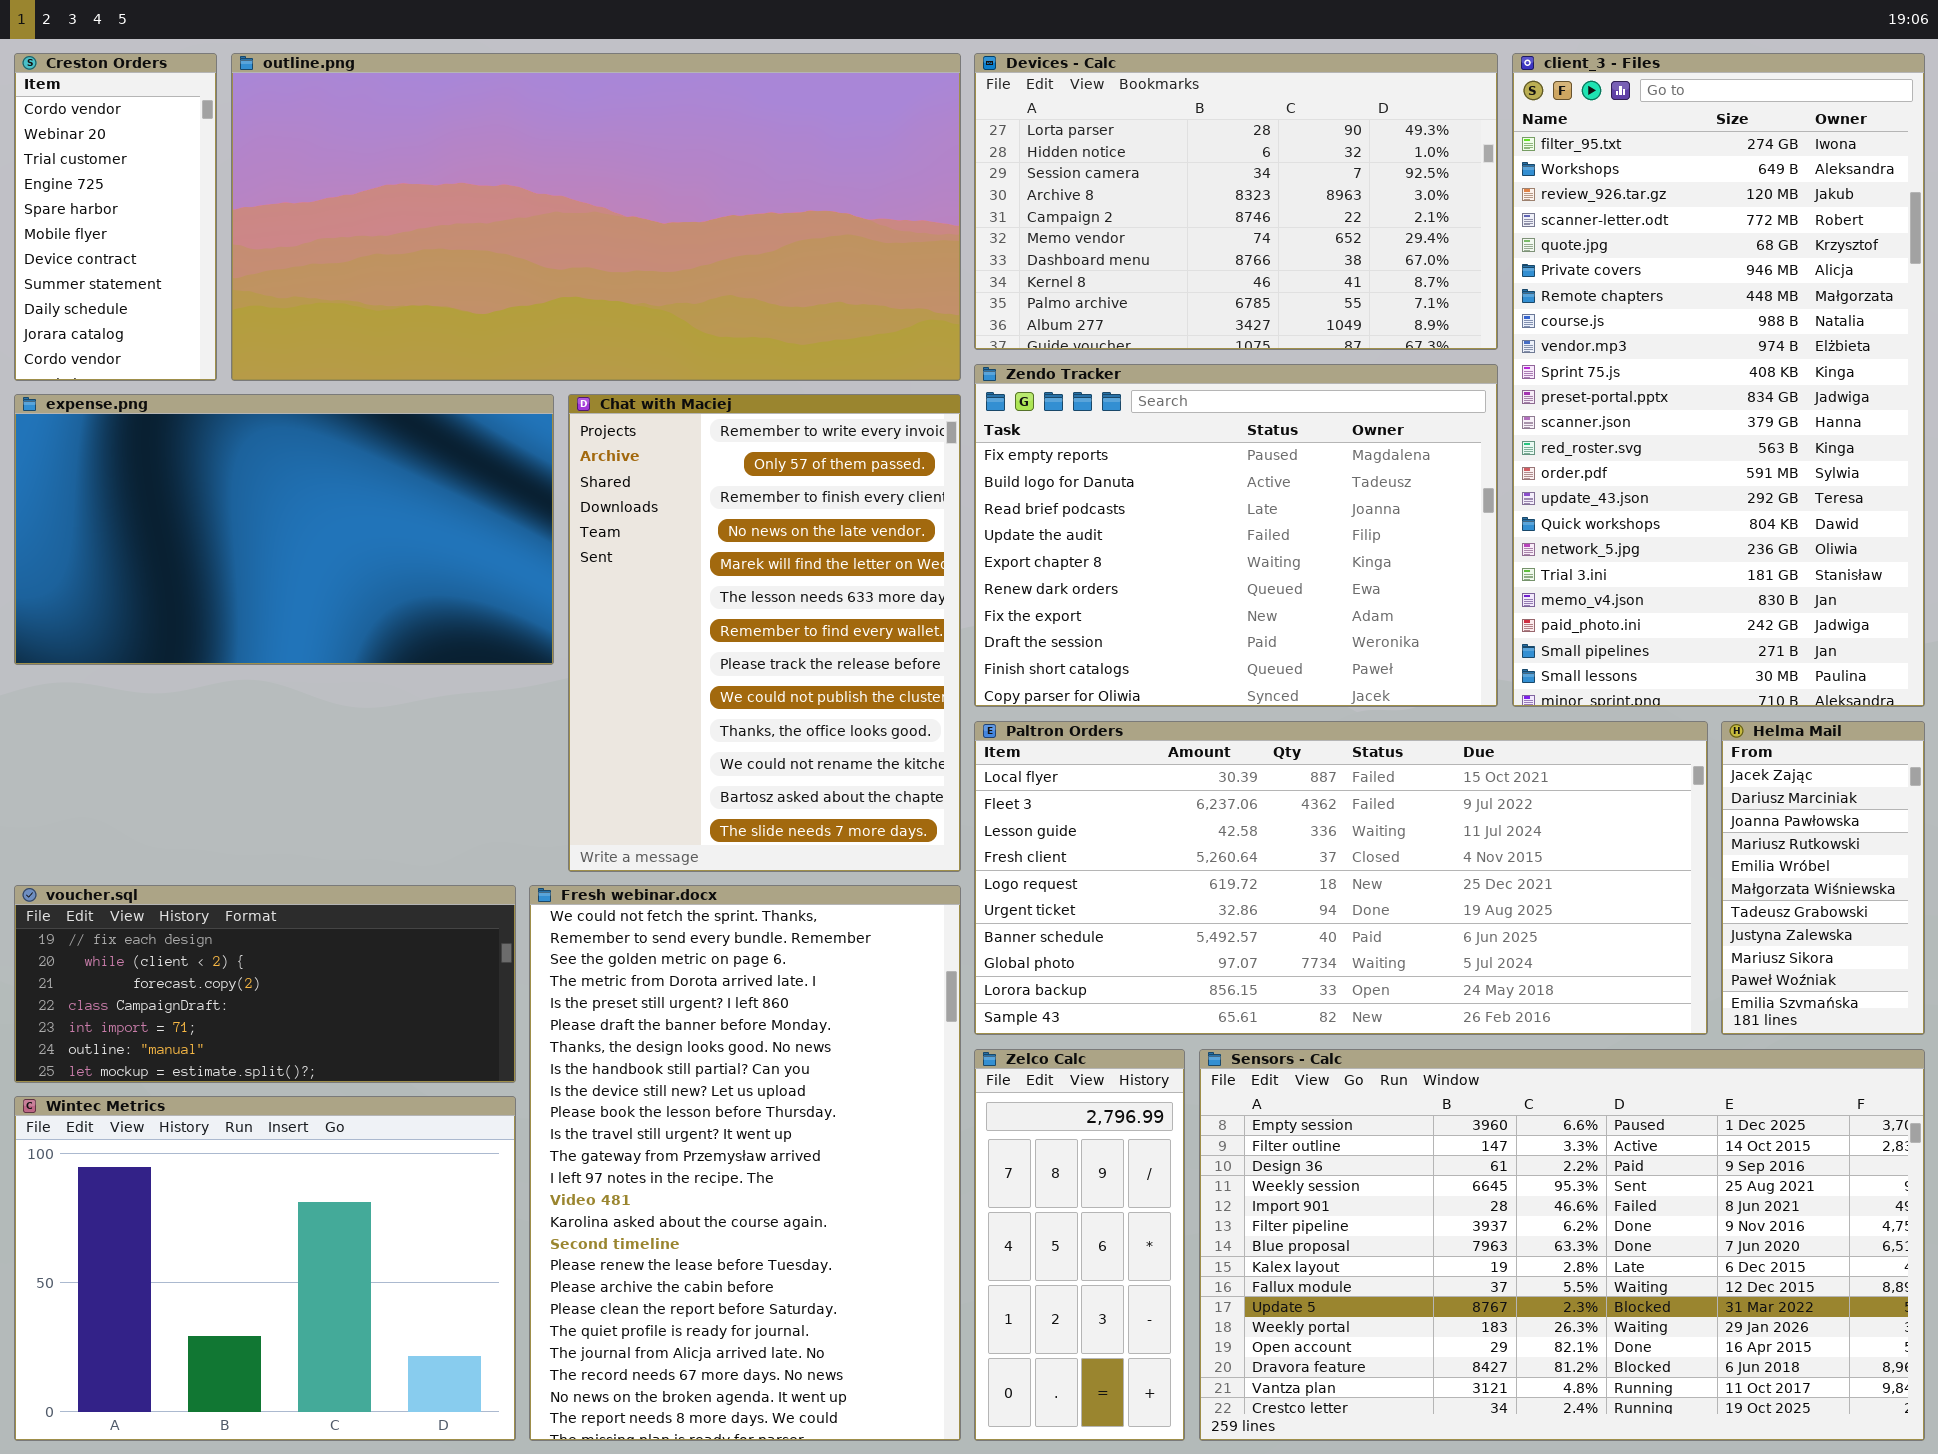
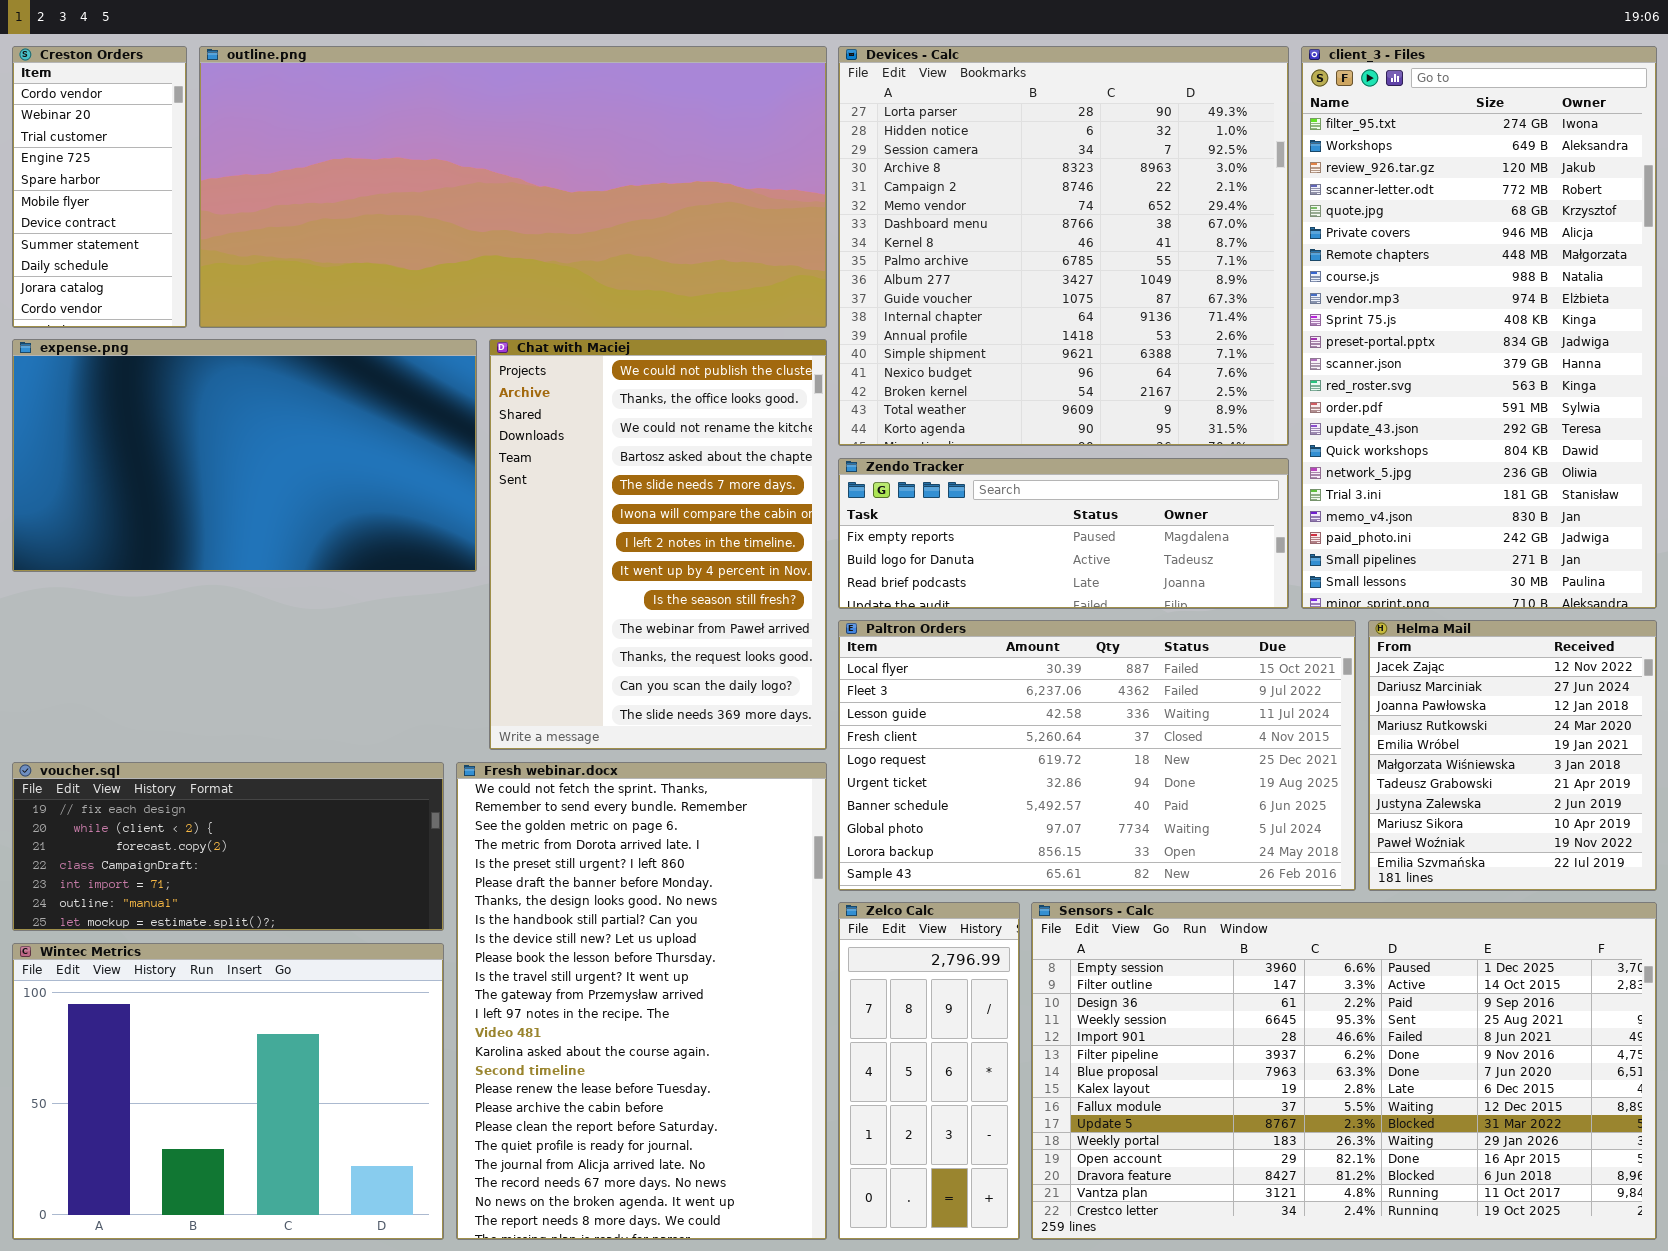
Devices - Calc: [974,53,1498,350] -> [838,46,1289,446], resized
Zendo Tracker: [974,364,1498,707] -> [838,458,1289,609], resized
Chat with Maciej: [568,394,961,872] -> [489,339,827,750], scrolled down 8 rows
Paltron Orders: [974,721,1708,1035] -> [838,620,1356,891], resized
Helma Mail: [1721,721,1925,1035] -> [1368,620,1657,891], resized

